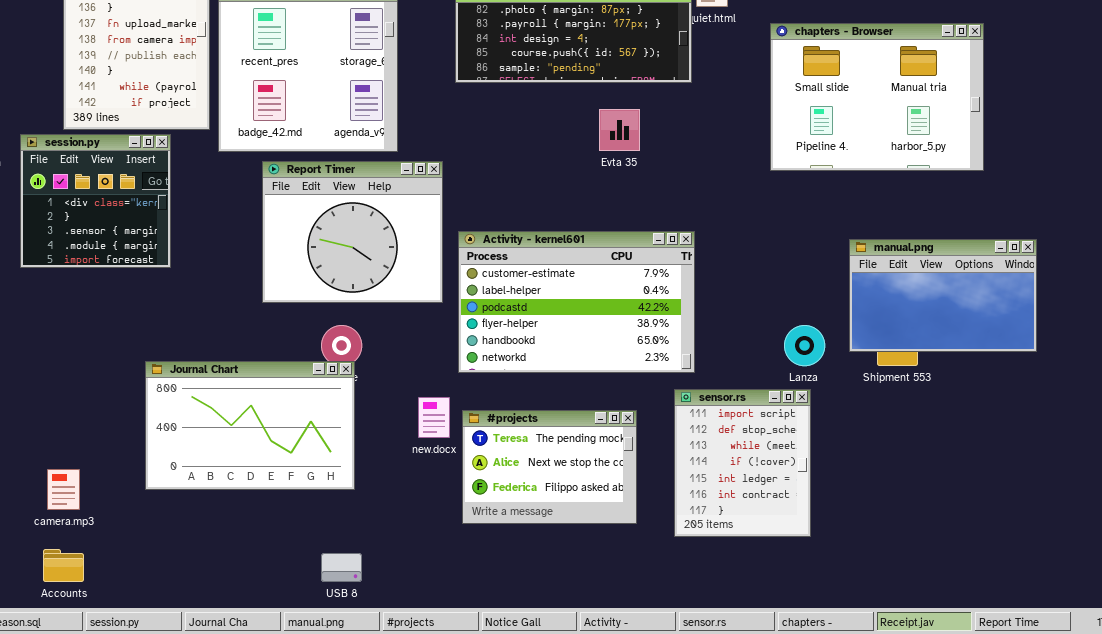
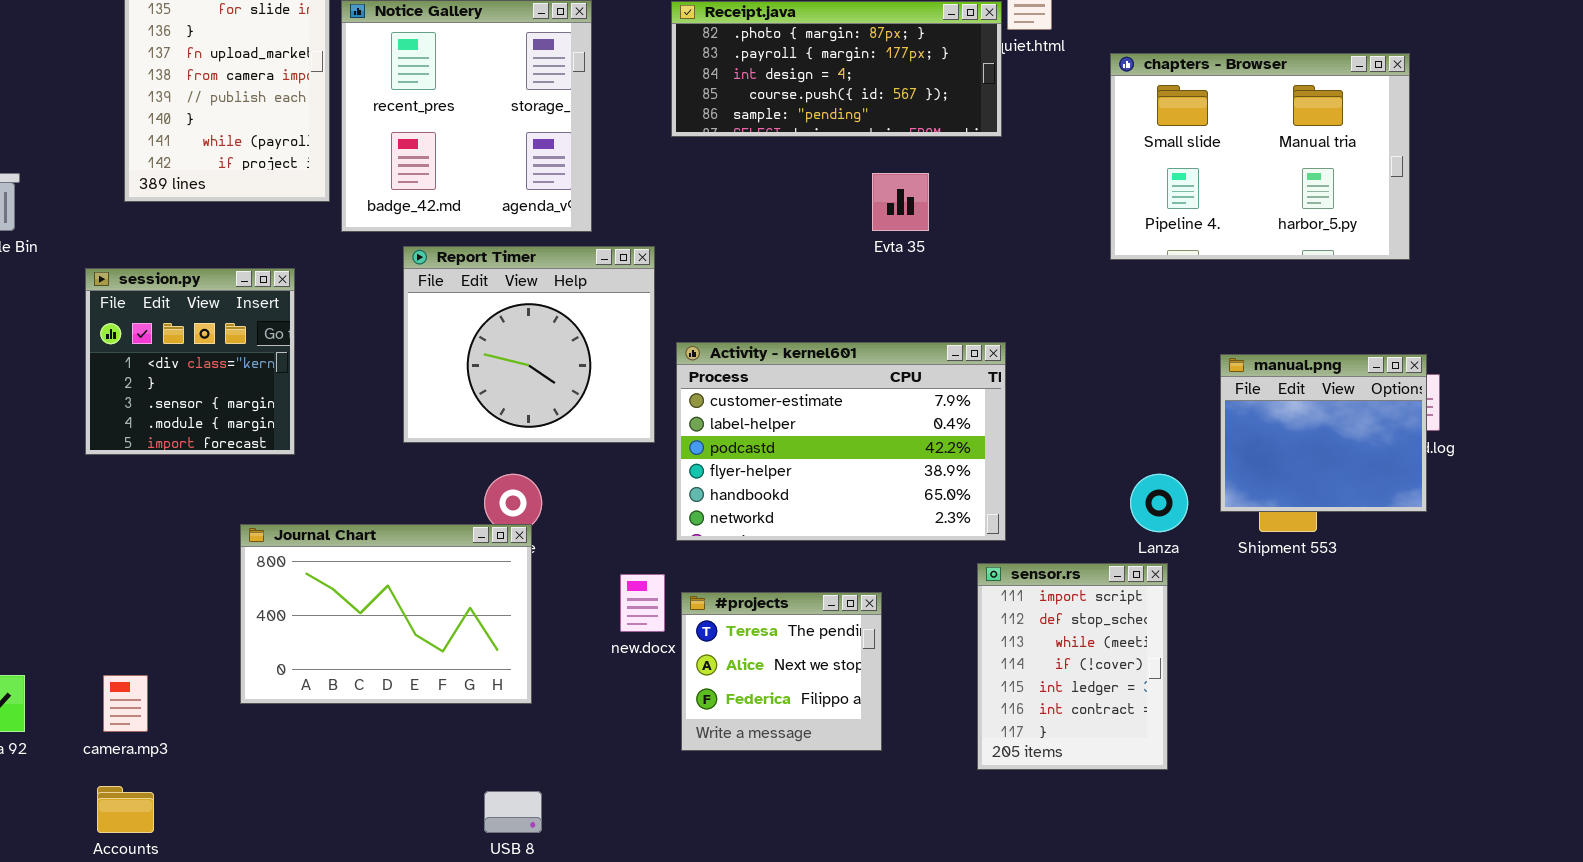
session.py: [20,134,171,268] -> [85,268,295,455], moved
manual.png: [849,239,1037,352] -> [1220,354,1427,512], resized
#projects: [462,410,637,524] -> [681,592,882,751], resized

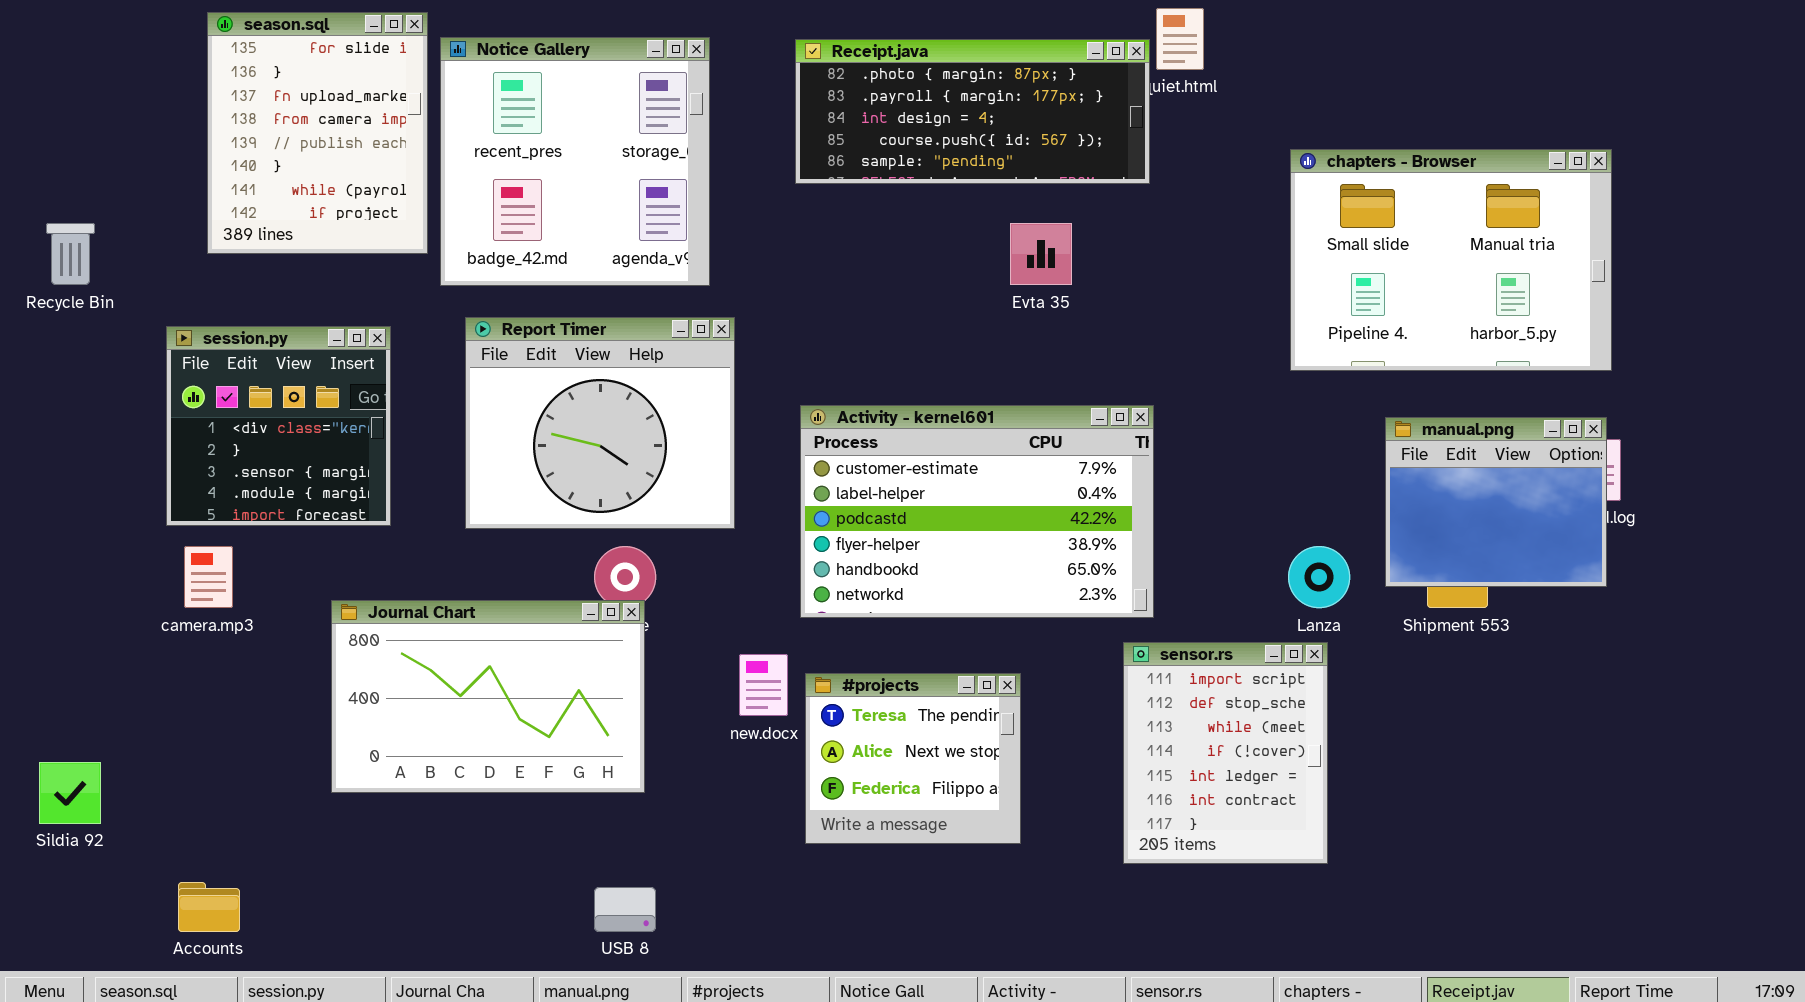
chapters - Browser: [1110,53,1410,260] -> [1290,149,1612,371], moved
Report Timer: [403,246,655,443] -> [465,317,735,529], moved
camera.mp3: [103,675,148,732] -> [184,546,233,608], moved

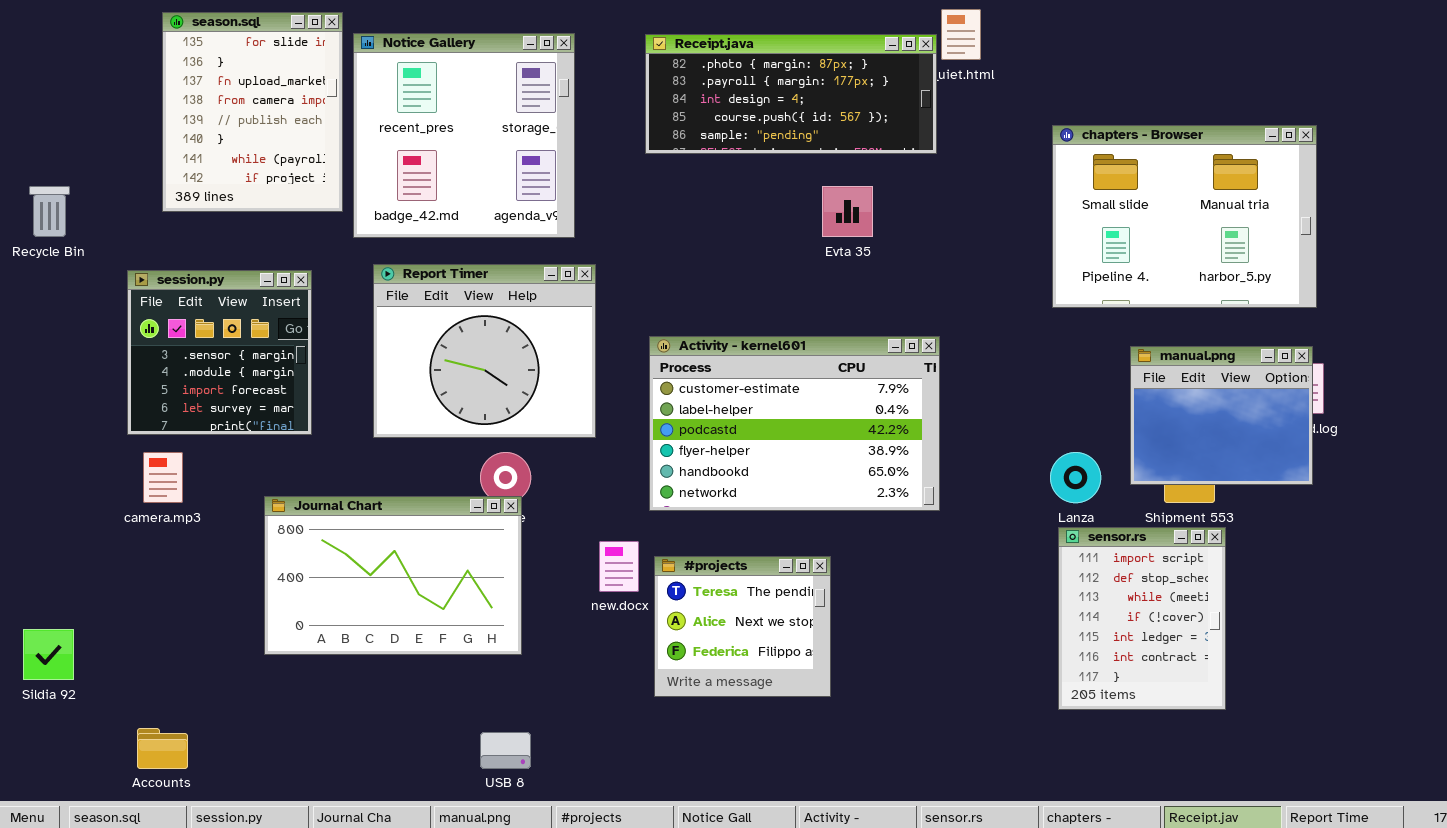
session.py: [166,326,391,526] -> [127,270,312,435], scrolled down 2 rows
sensor.rs: [1123,642,1328,864] -> [1058,527,1226,710], moved

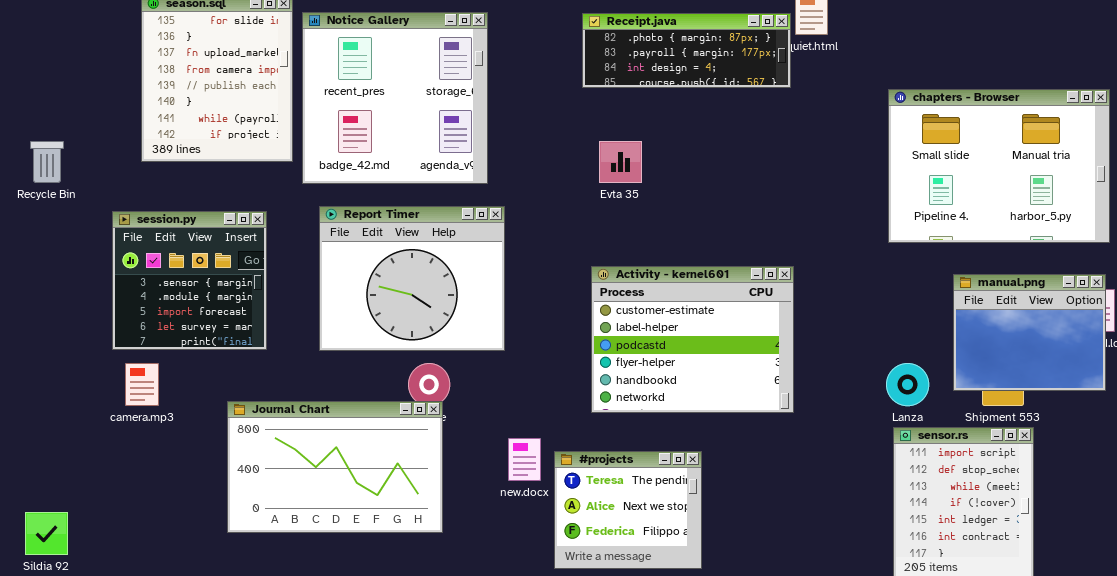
Receipt.java: [645,34,937,154] -> [582,13,791,88], resized
Evta 35: [822,186,873,237] -> [599,141,642,183], moved
Activity - kernel601: [649,336,940,511] -> [591,266,794,413], resized

